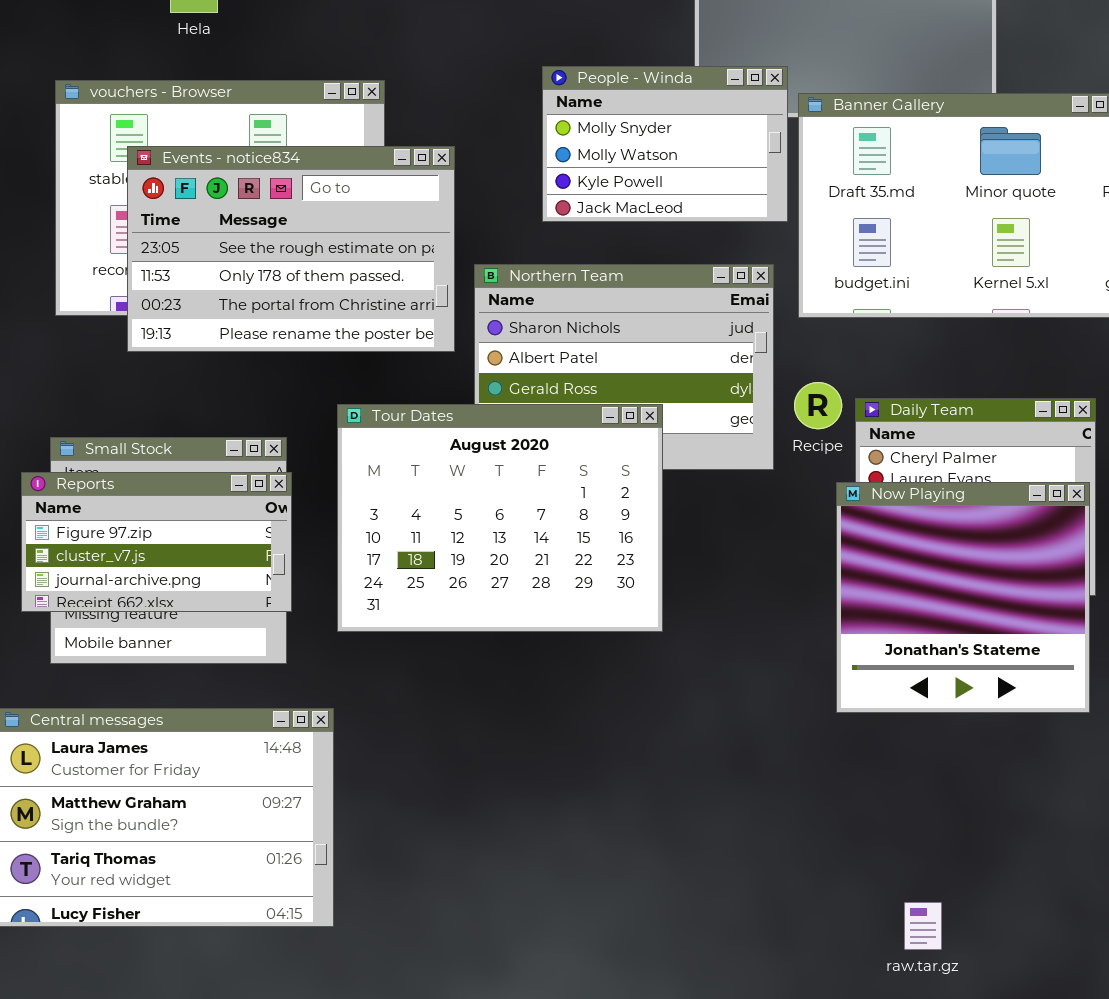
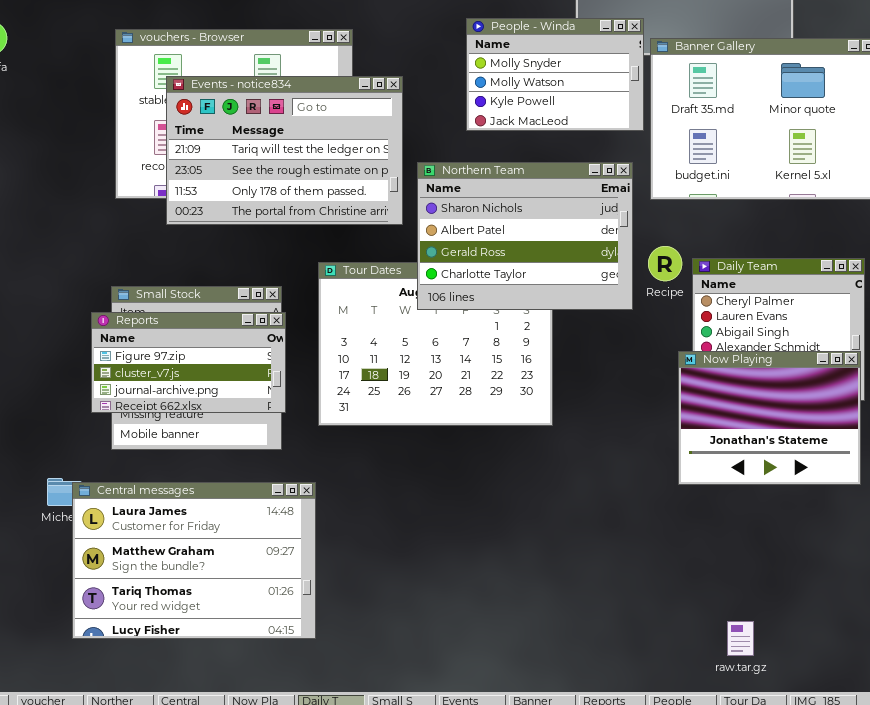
Events - notice834: [127,146,455,352] -> [166,76,403,225], scrolled up 1 row
Northern Team: [474,264,774,470] -> [417,162,633,310], raised
Now Playing: [836,482,1090,713] -> [678,351,861,485], resized

